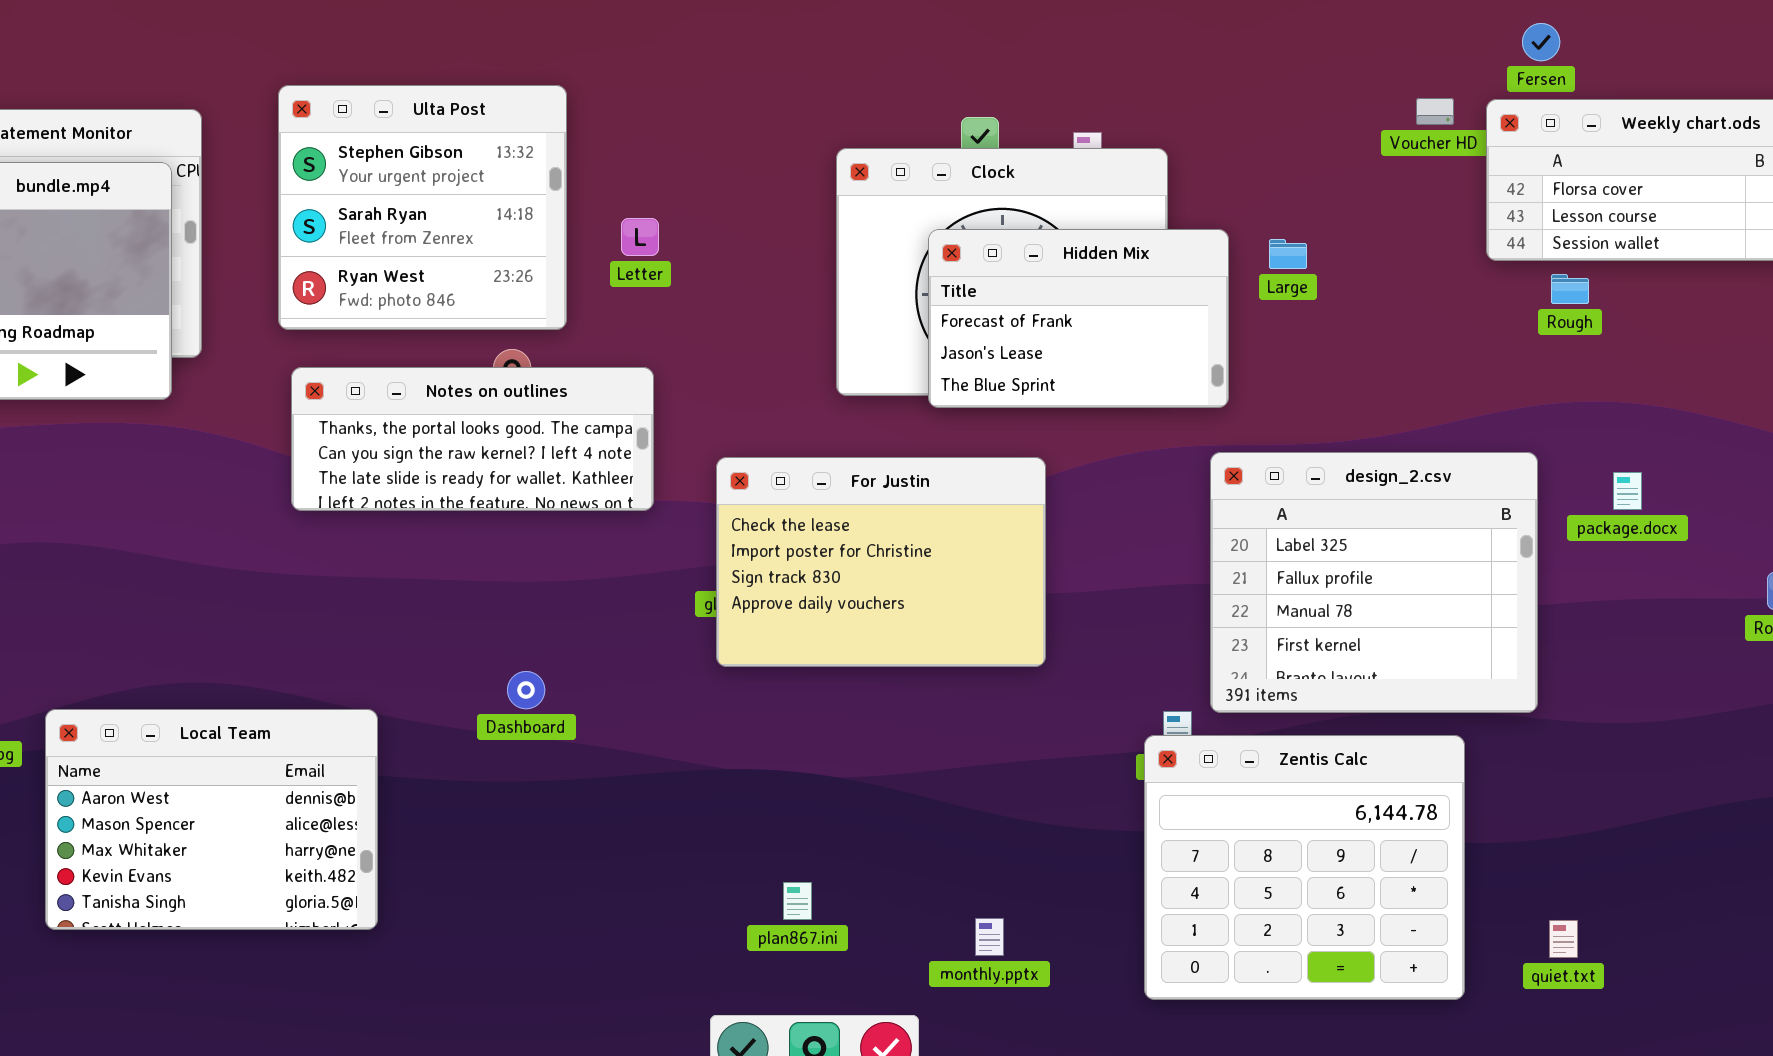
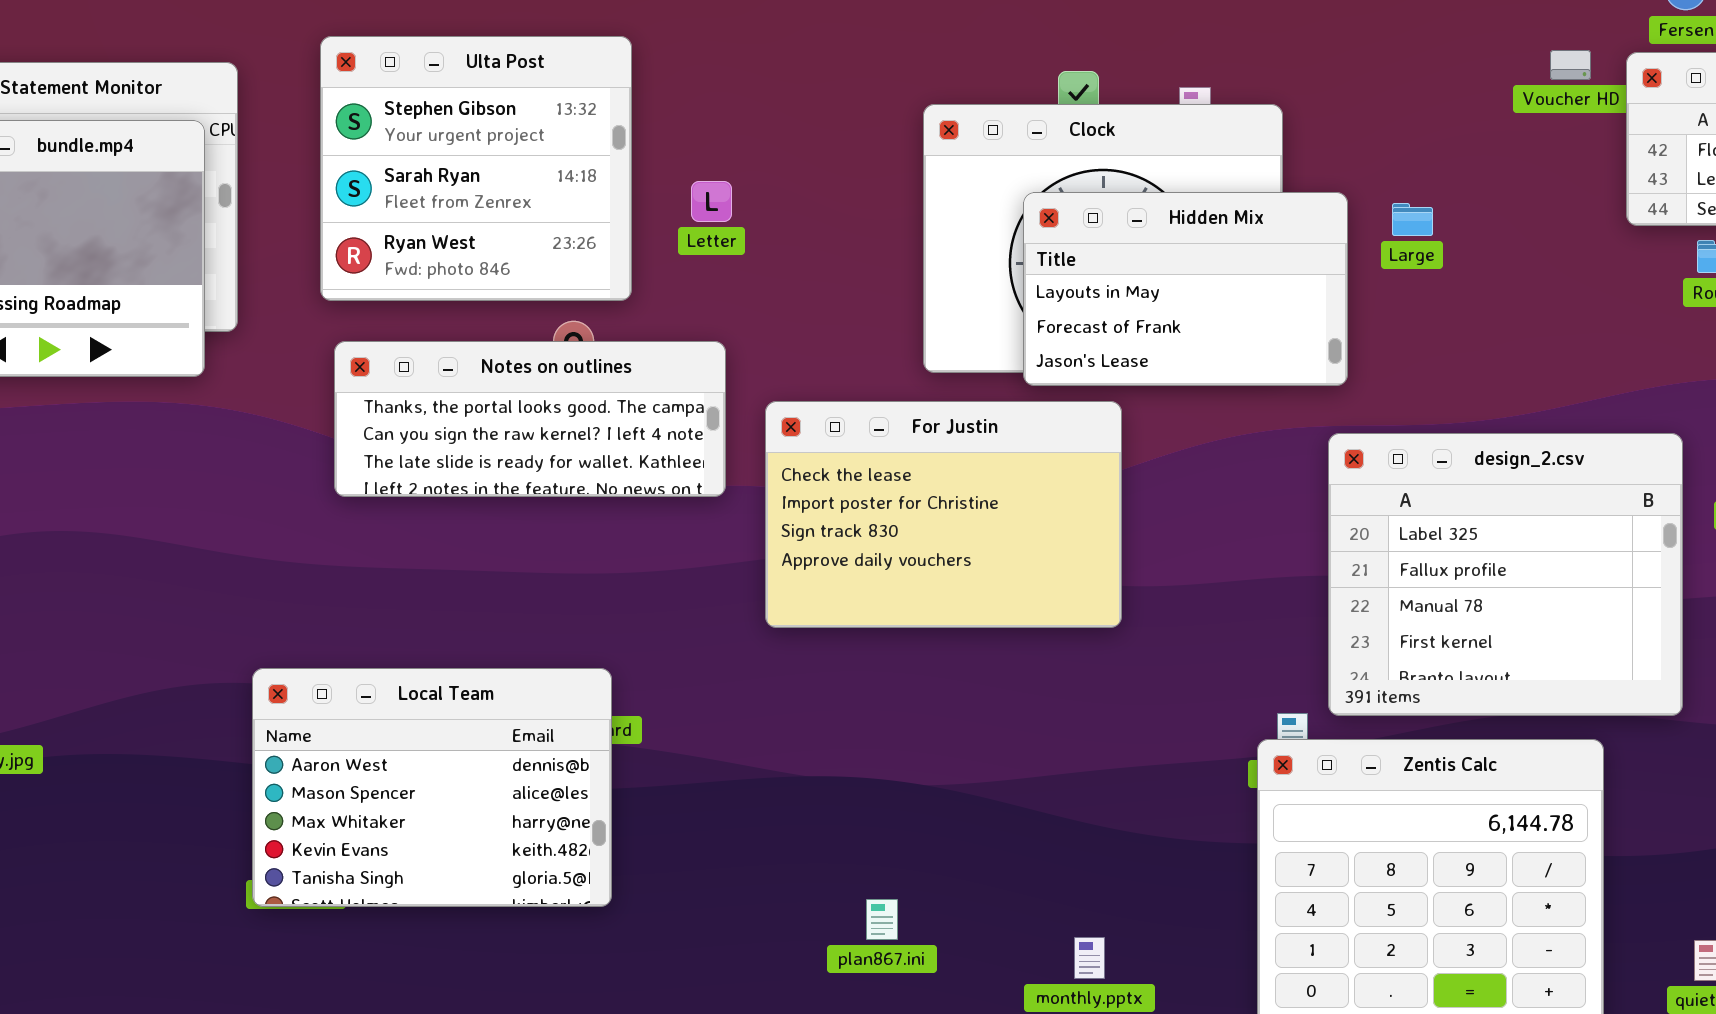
Hidden Mix: [928,229,1229,408] -> [1023,192,1348,386], scrolled up 1 row
For Justin: [716,457,1046,667] -> [765,401,1122,628], moved
Local Team: [45,709,378,930] -> [252,668,612,907], moved

